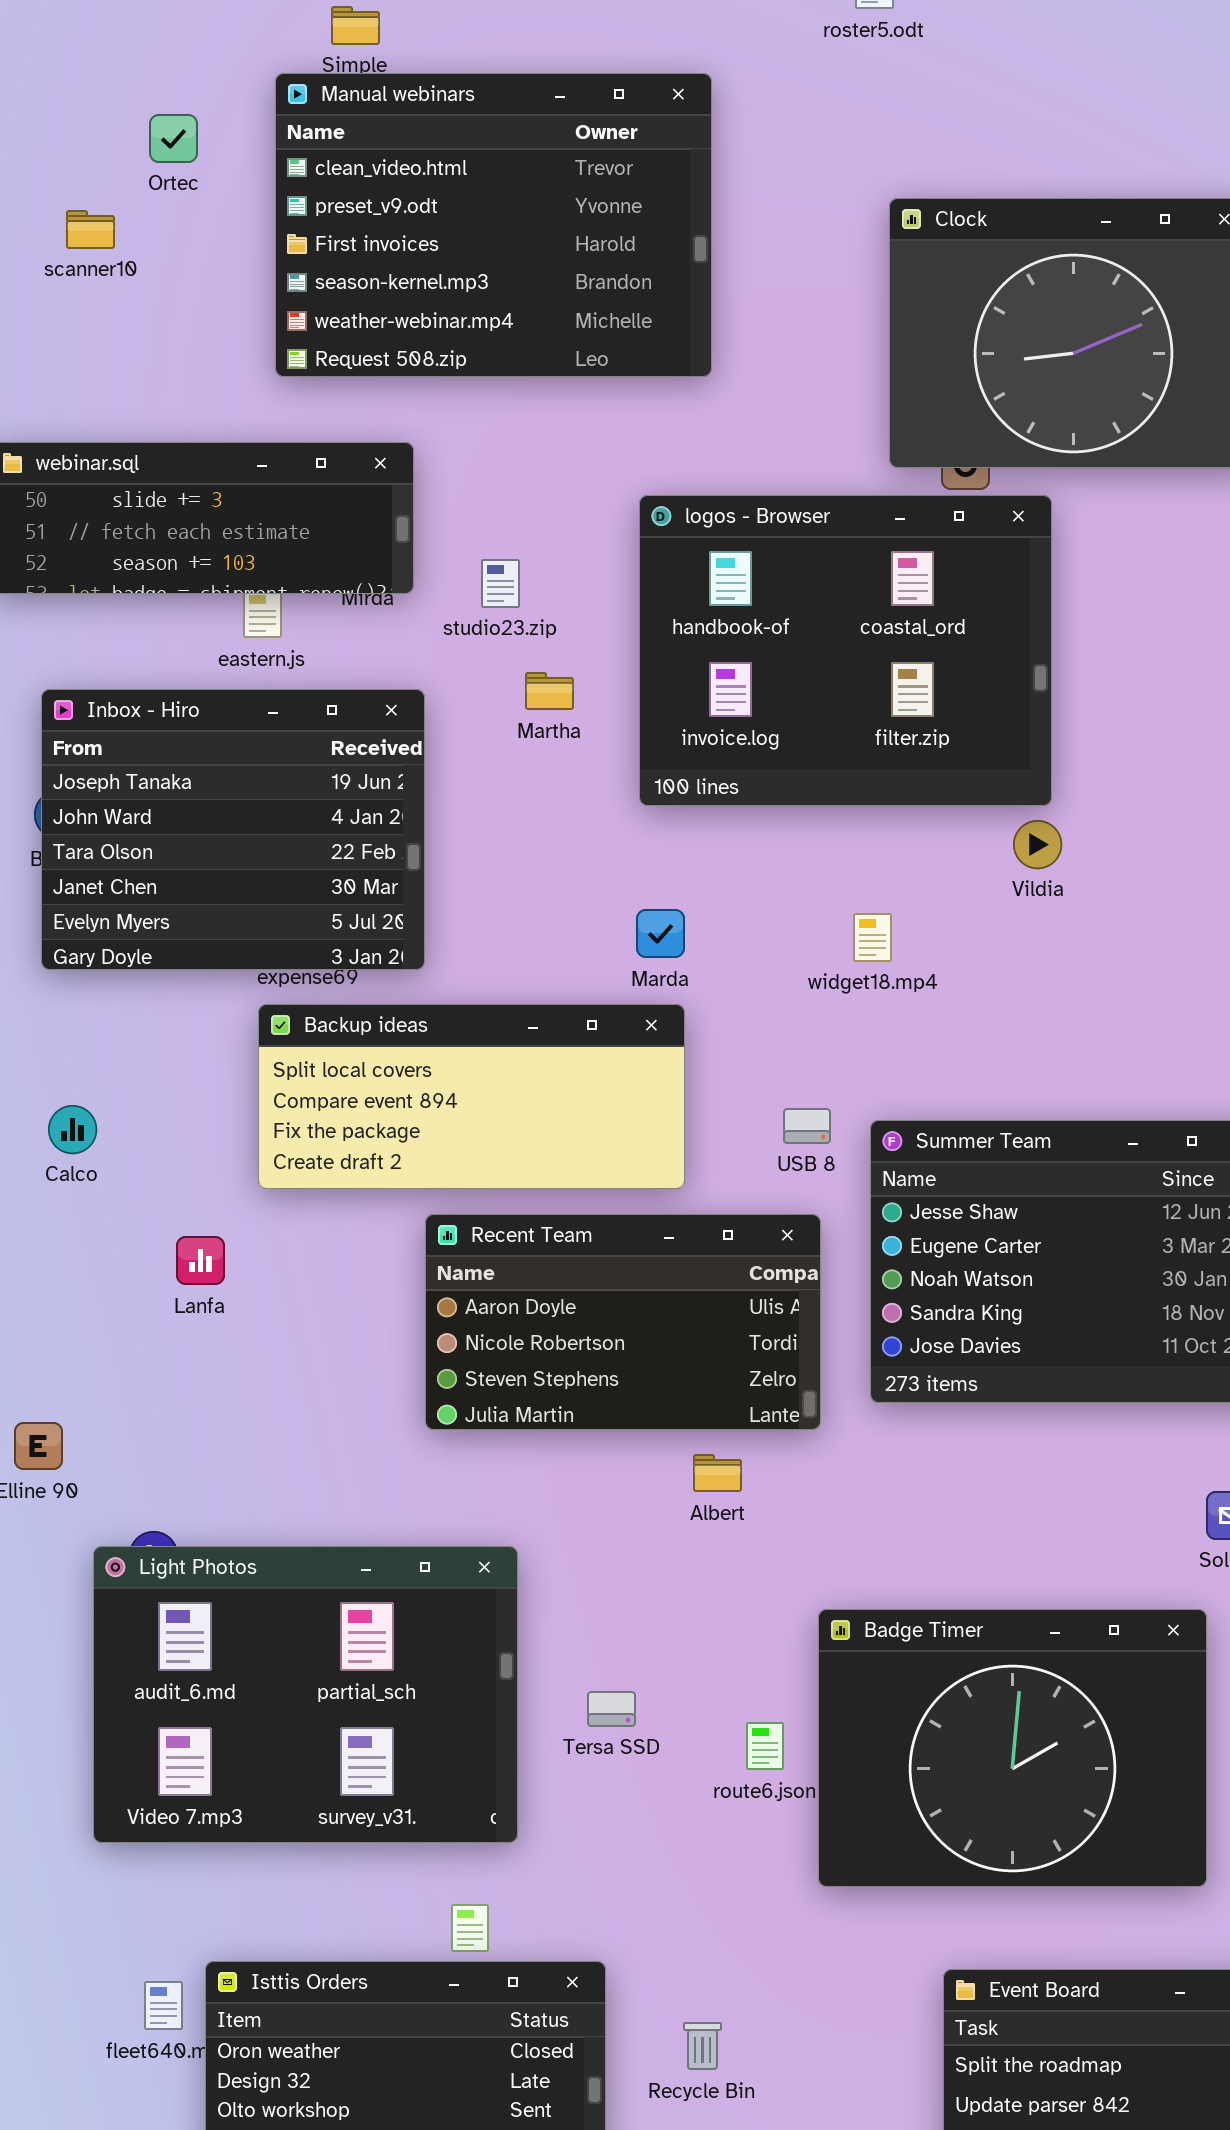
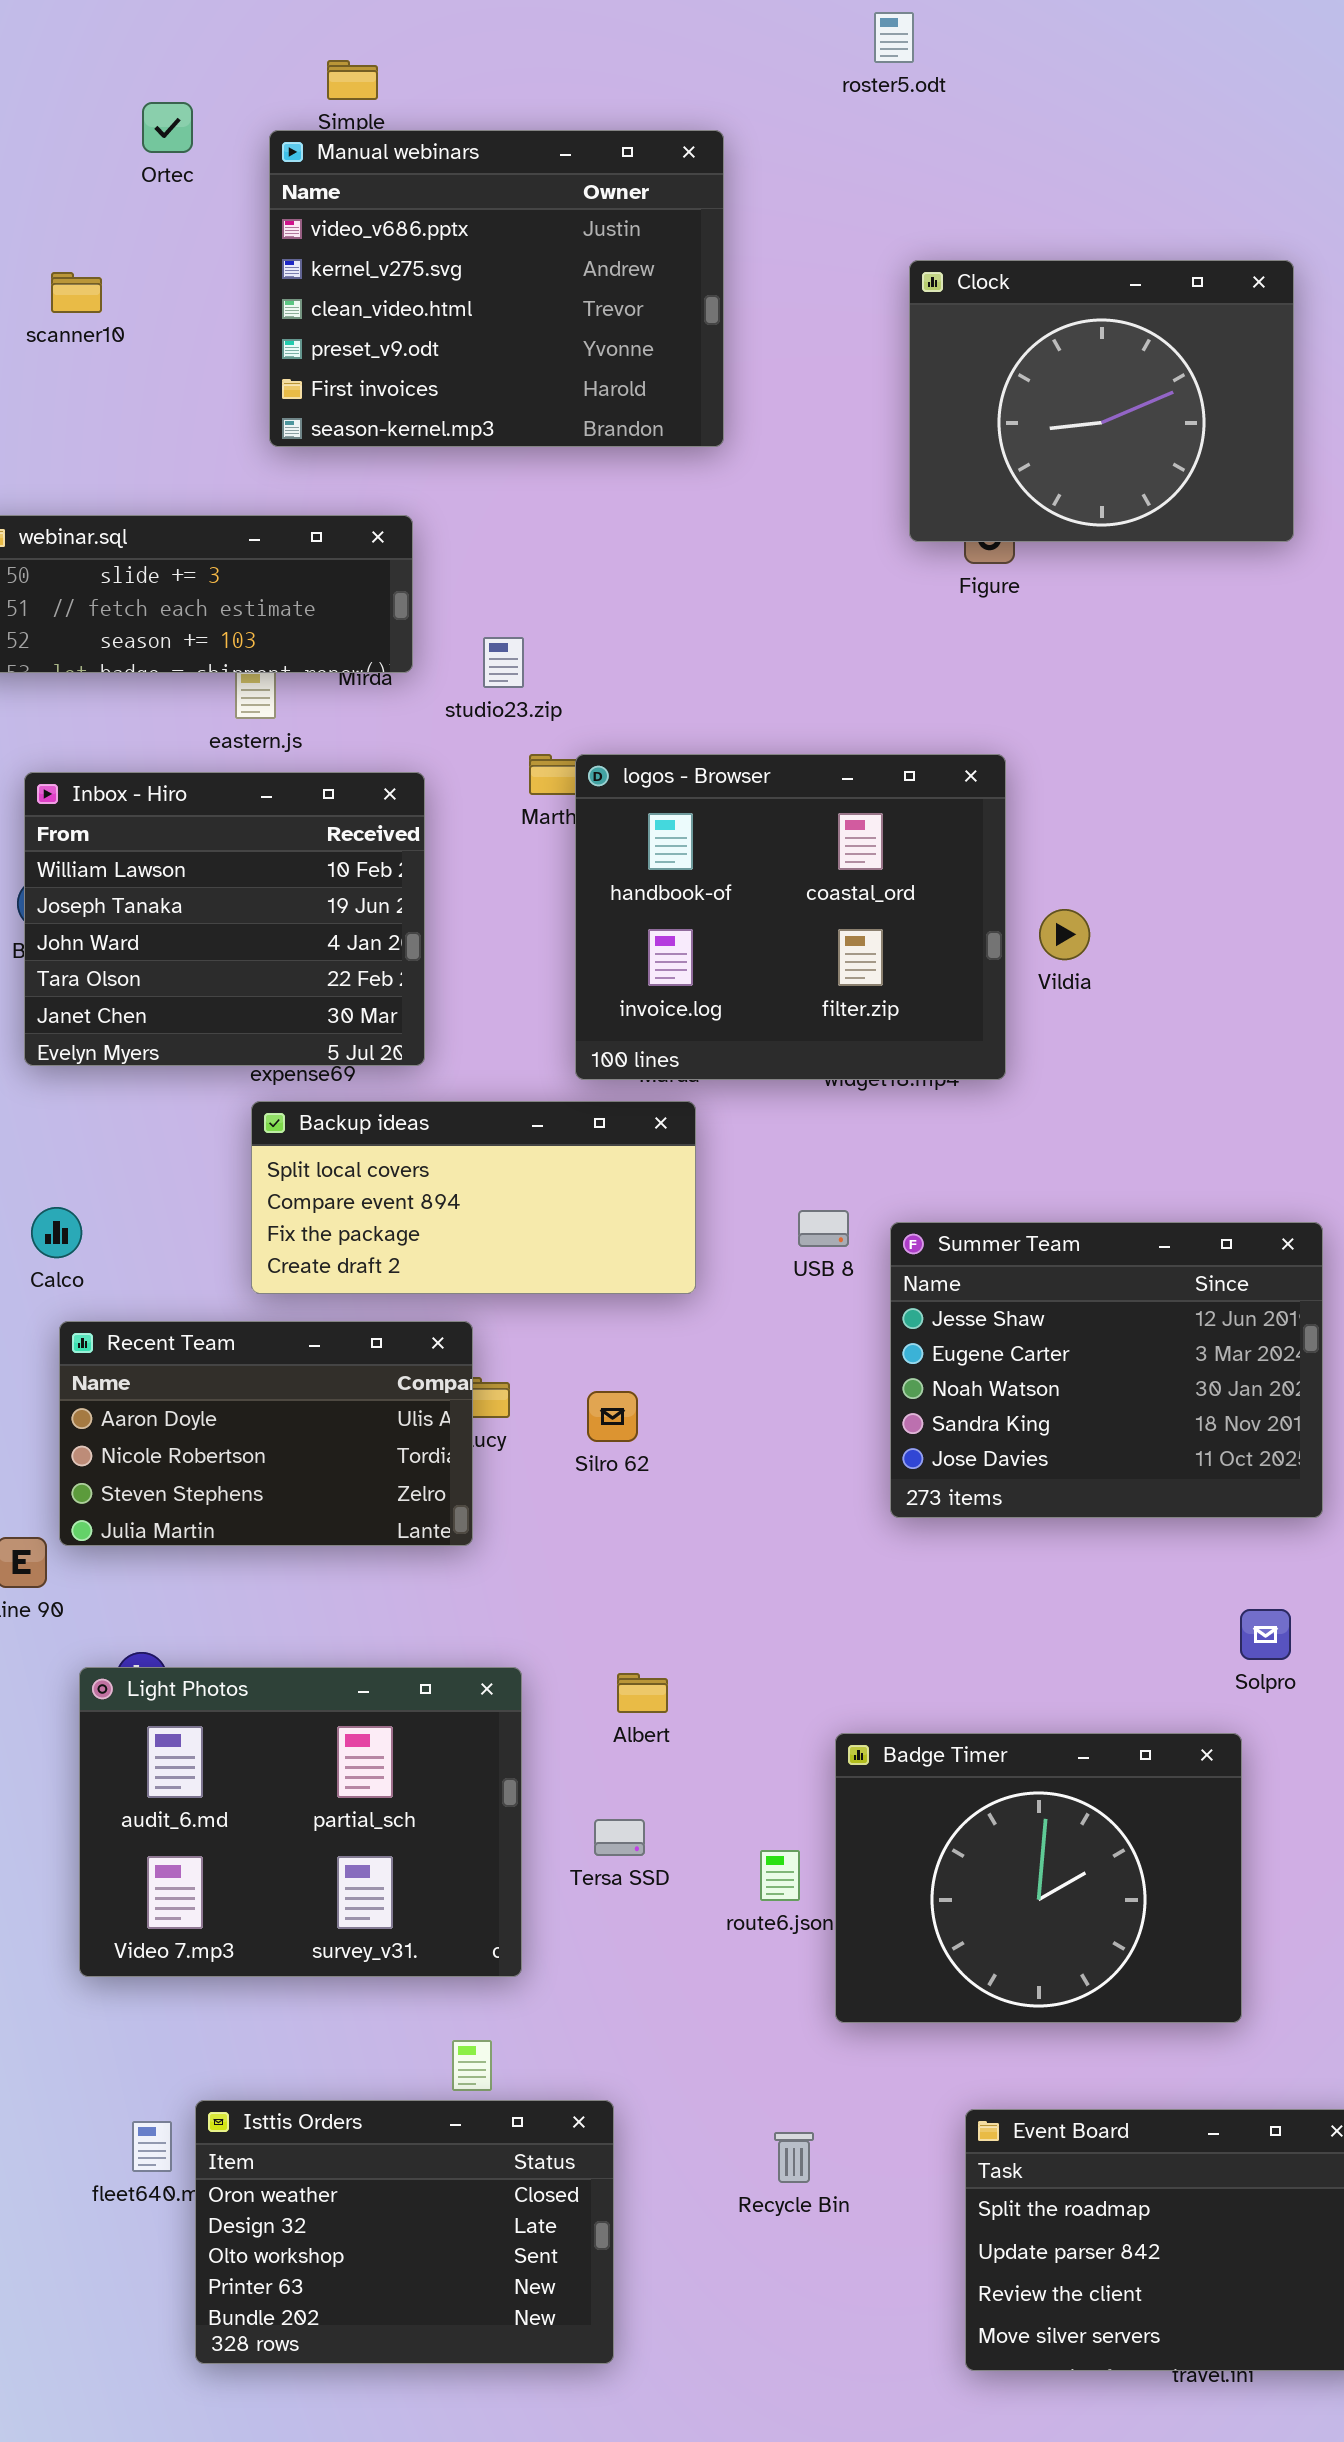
Manual webinars: [275,73,712,377] -> [269,130,724,447], scrolled up 2 rows
Ortec: [149,114,198,163] -> [142,102,193,153], moved
logos - Browser: [639,495,1052,806] -> [575,754,1006,1080], moved
Inbox - Hiro: [41,689,425,970] -> [24,772,425,1066], scrolled up 1 row
Recent Team: [425,1214,821,1430] -> [59,1321,473,1546], moved
Albert: [693,1454,742,1492] -> [617,1673,668,1713], moved
Recycle Bin: [683,2022,722,2070] -> [774,2132,814,2183], moved

